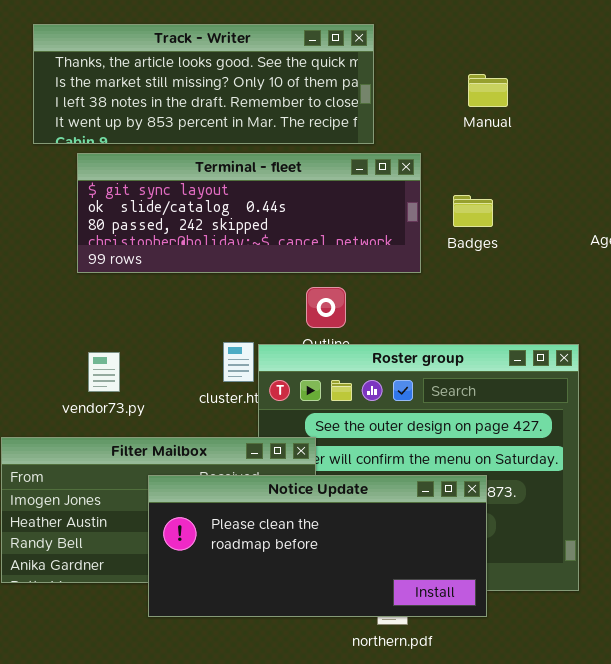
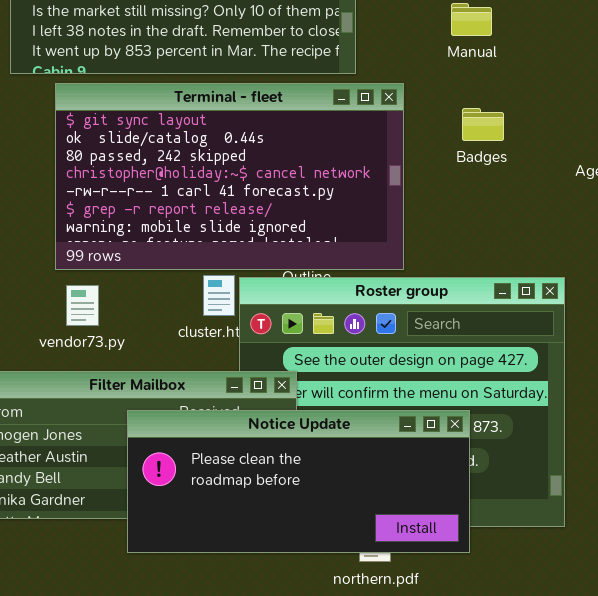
Terminal - fleet: [77,153,421,273] -> [55,83,404,270], resized
Badges: [453,195,493,227] -> [462,108,504,141], moved

